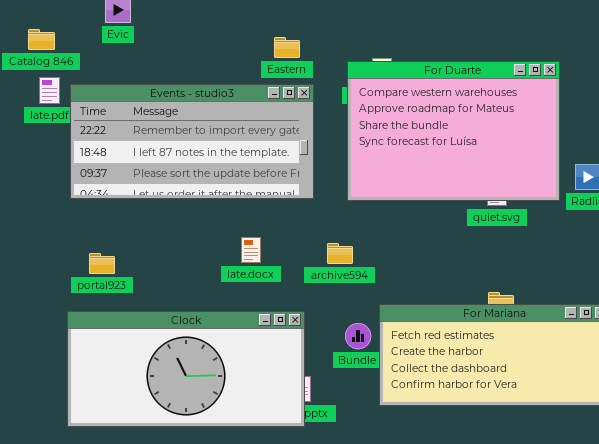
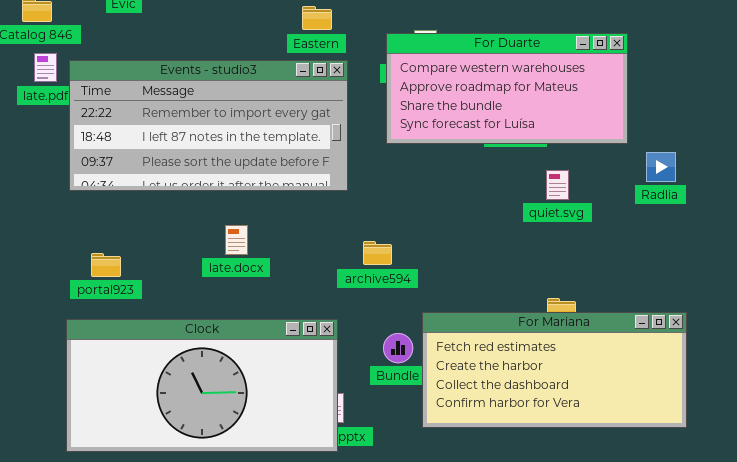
For Duarte: [347,61,560,201] -> [386,33,628,144], resized
late.docx: [241,237,261,263] -> [225,225,248,255], moved

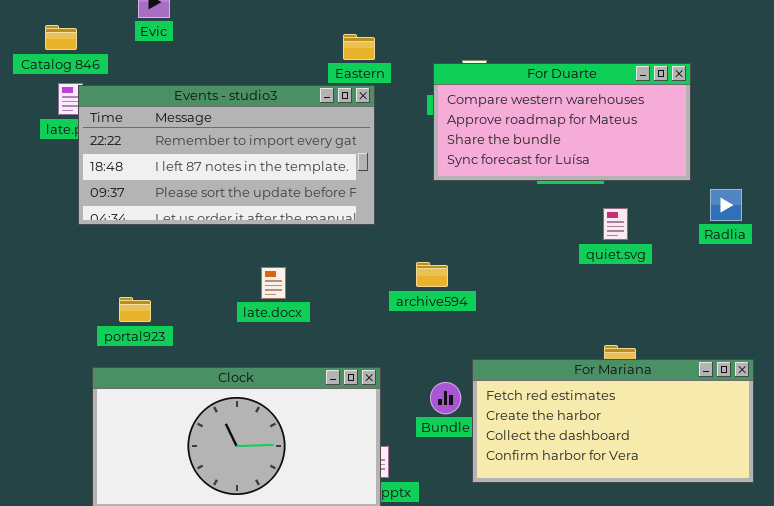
Events - studio3: [69,60,348,191] -> [78,85,375,225], moved
archive594: [363,241,392,265] -> [416,262,448,287], moved

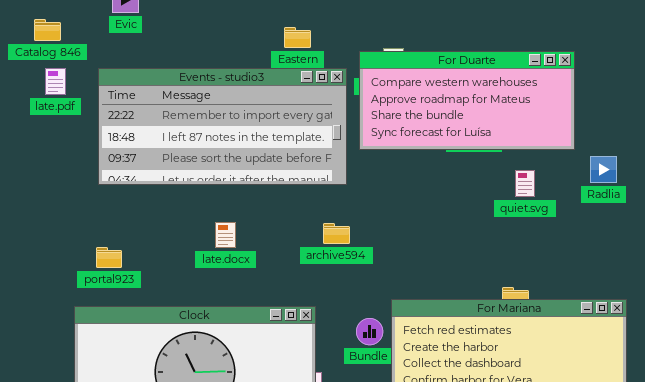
Events - studio3: [78,85,375,225] -> [98,68,347,185], moved
quiet.svg: [603,208,628,240] -> [515,170,535,197], moved
archive594: [416,262,448,287] -> [323,223,350,244], moved

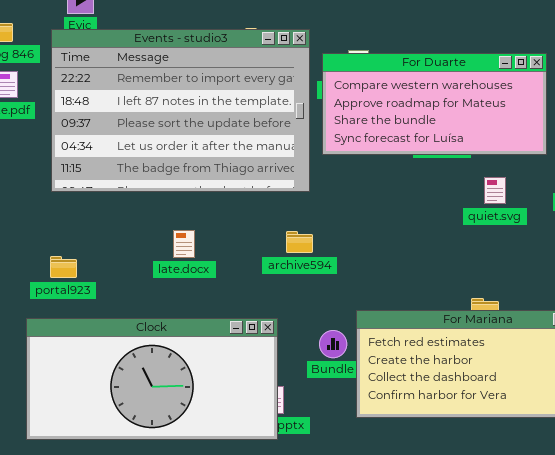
Events - studio3: [98,68,347,185] -> [51,29,310,192], resized

